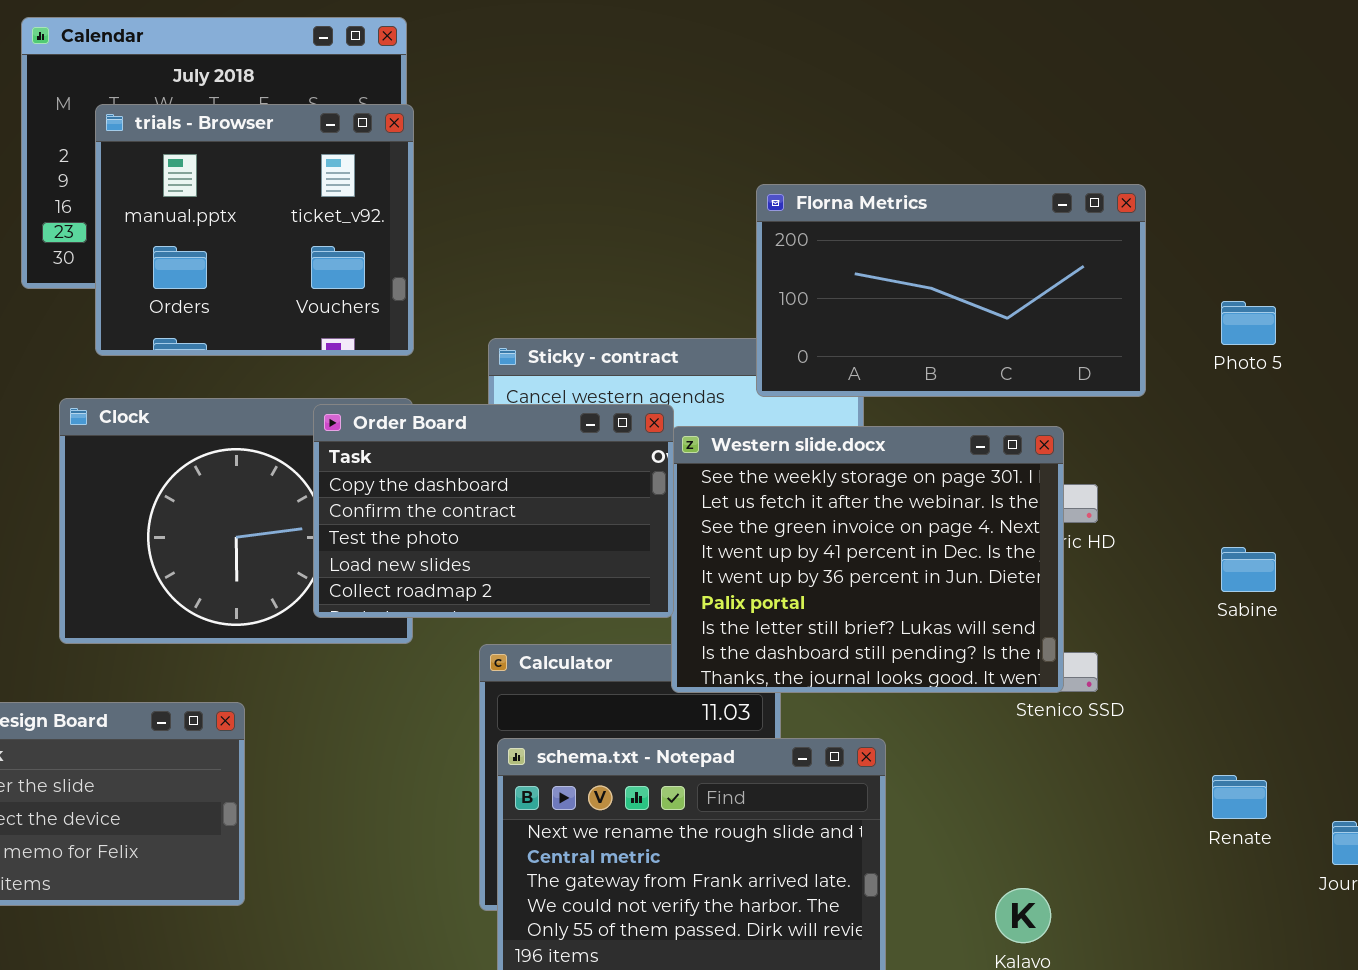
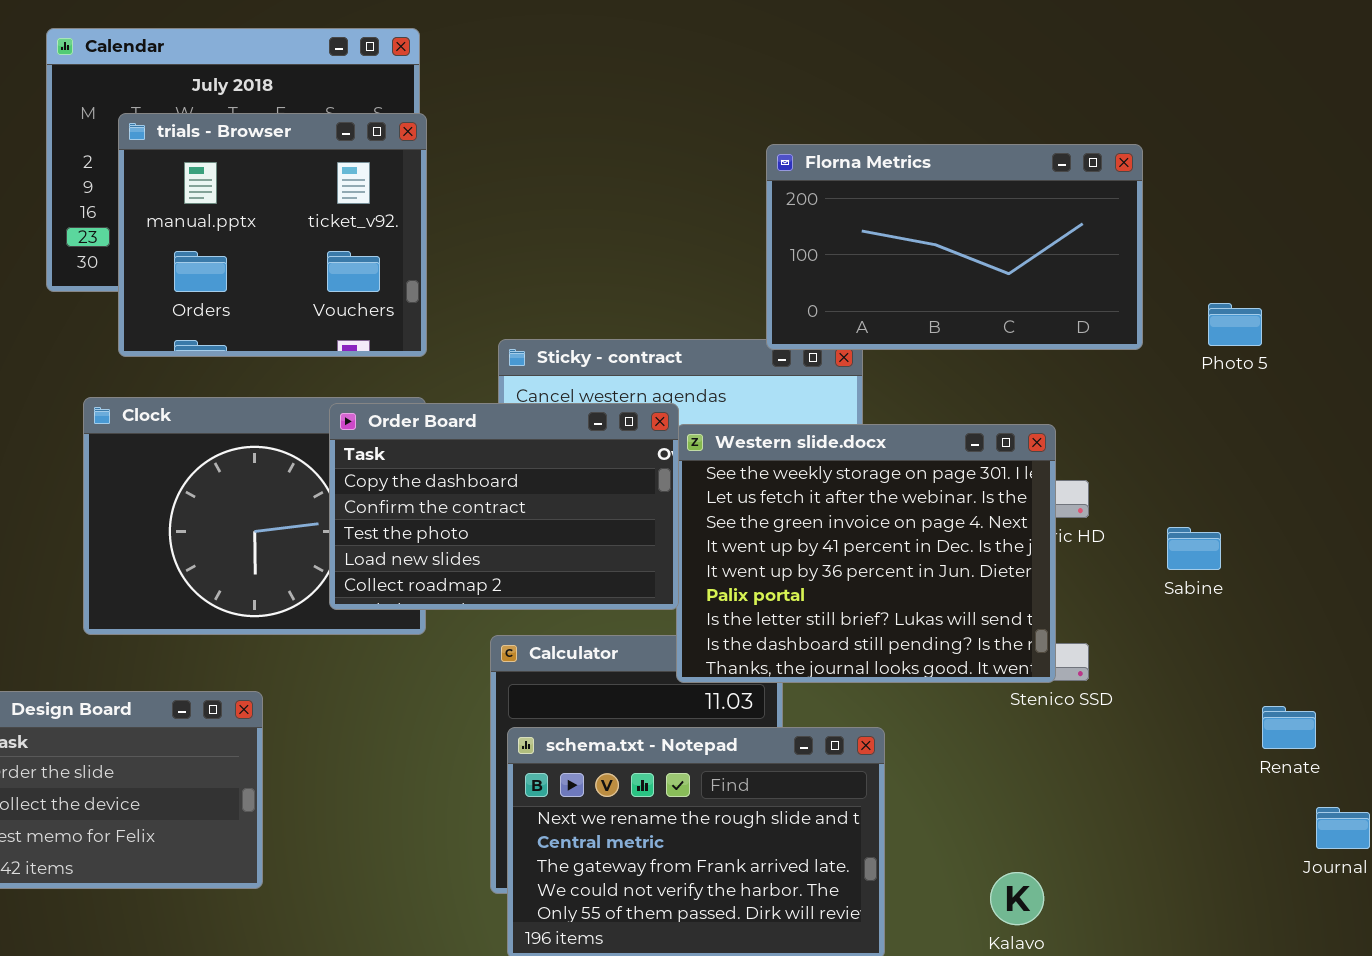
Florna Metrics: [756,184,1146,397] -> [766,144,1143,350], moved
Sabine: [1221,547,1276,592] -> [1167,527,1221,570], moved
Renate: [1212,775,1267,819] -> [1262,706,1316,749], moved

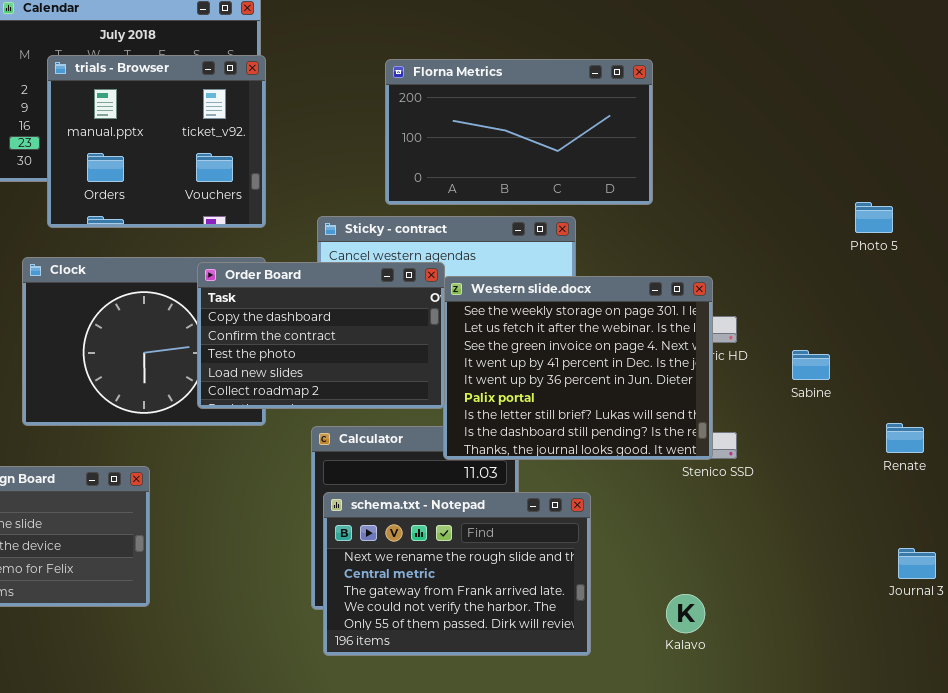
Florna Metrics: [766,144,1143,350] -> [385,59,653,205], moved
Photo 5: [1208,303,1262,346] -> [855,202,893,233], moved
Renate: [1262,706,1316,749] -> [886,423,924,453], moved

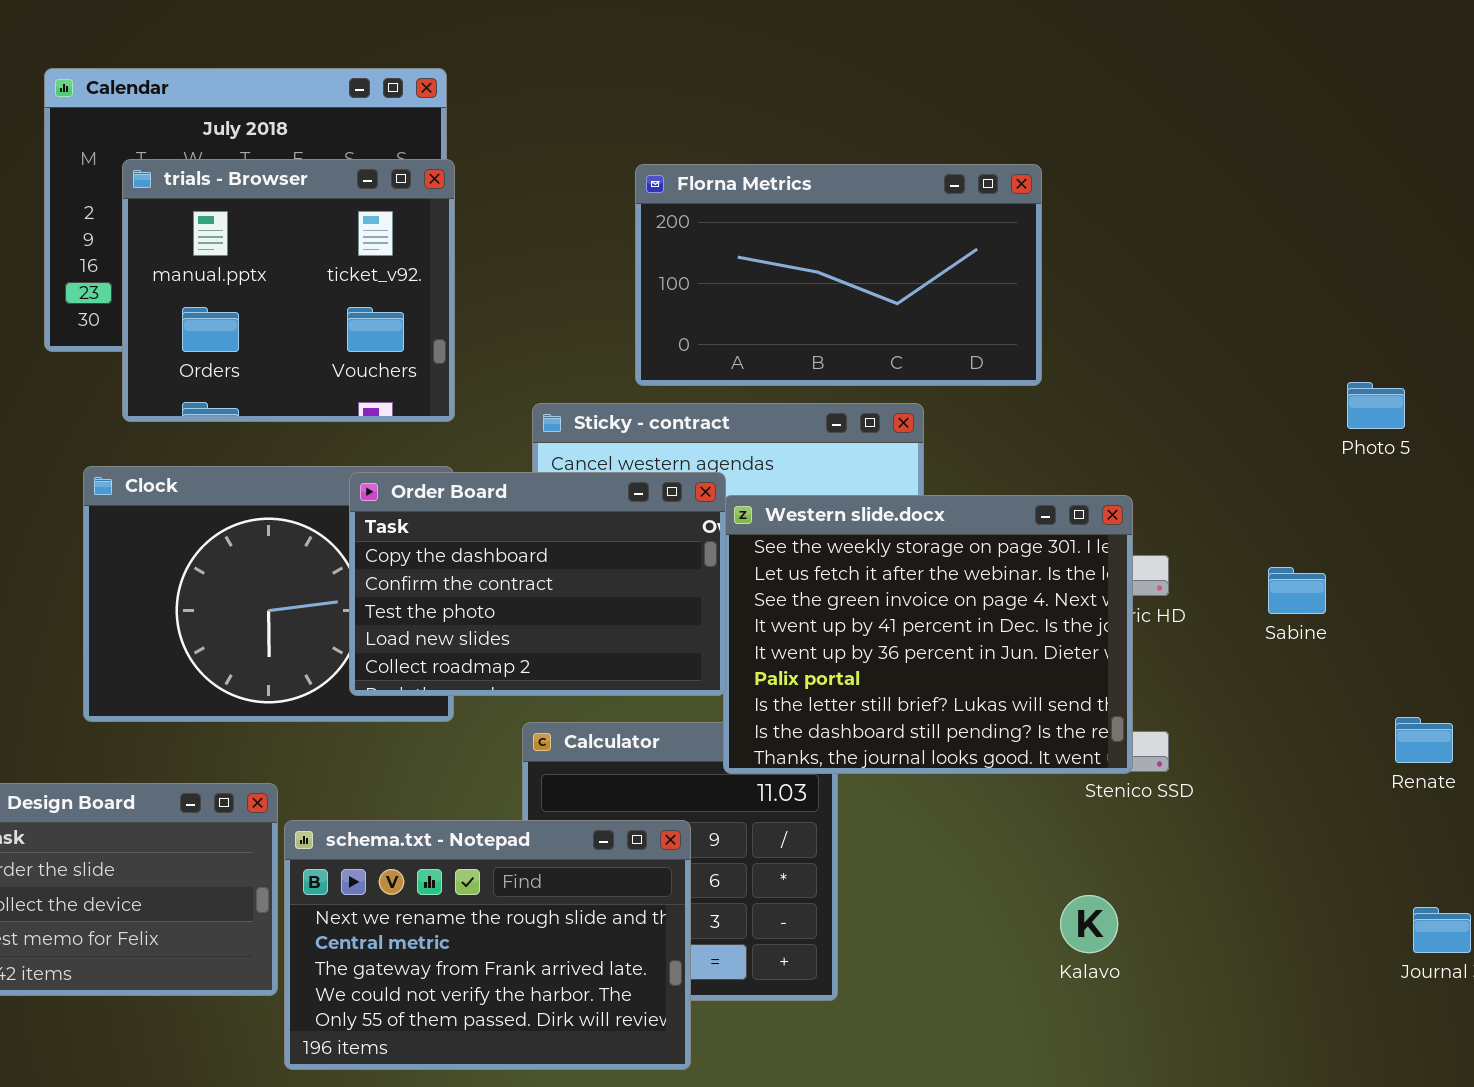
Sabine: [792,350,830,380] -> [1268,567,1326,614], moved
schema.txt - Notepad: [323,492,591,656] -> [284,820,691,1070], moved
Kalavo: [666,594,705,633] -> [1060,895,1118,953], moved

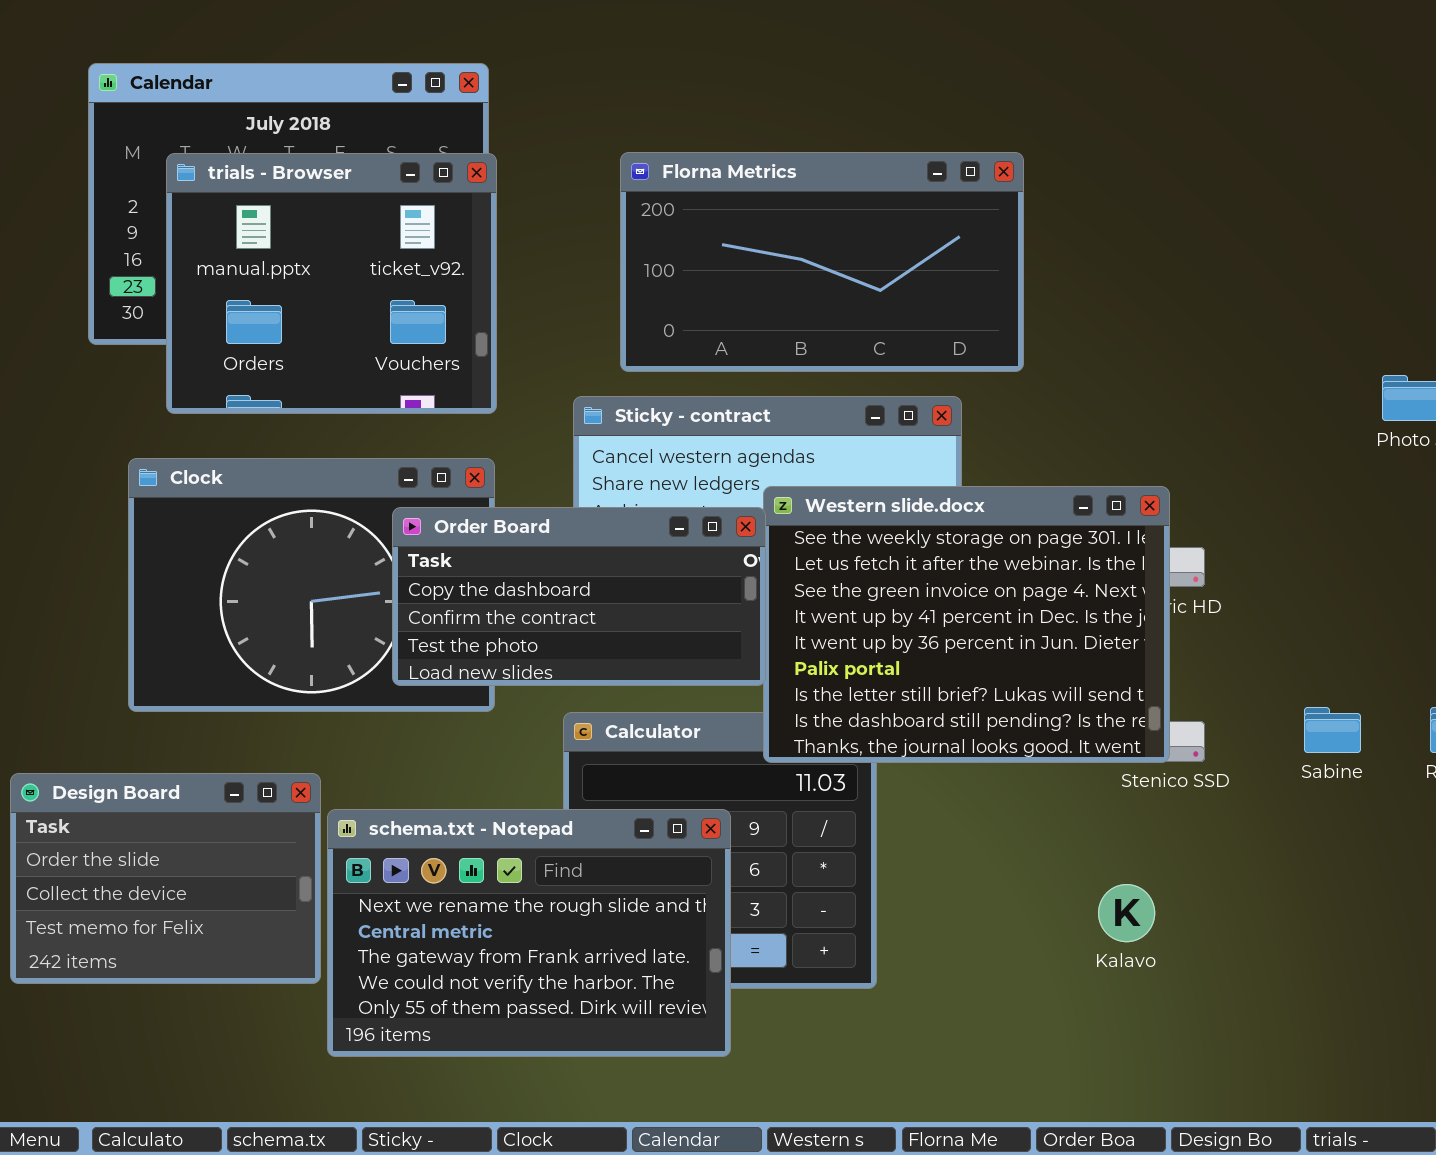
Florna Metrics: [635,164,1042,386] -> [620,152,1024,372], moved
Order Board: [349,472,726,696] -> [392,507,766,686], resized
Sabine: [1268,567,1326,614] -> [1304,707,1361,753], moved

